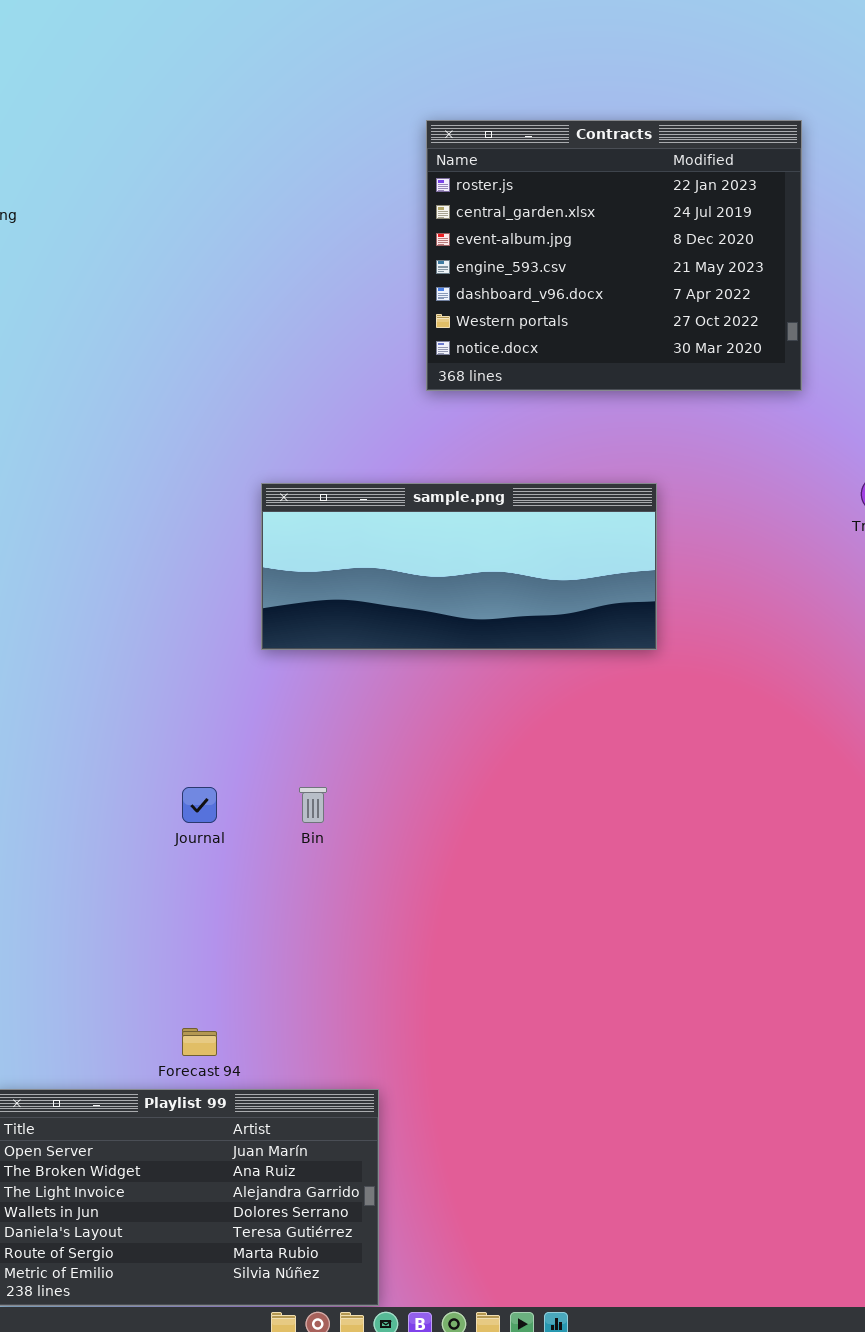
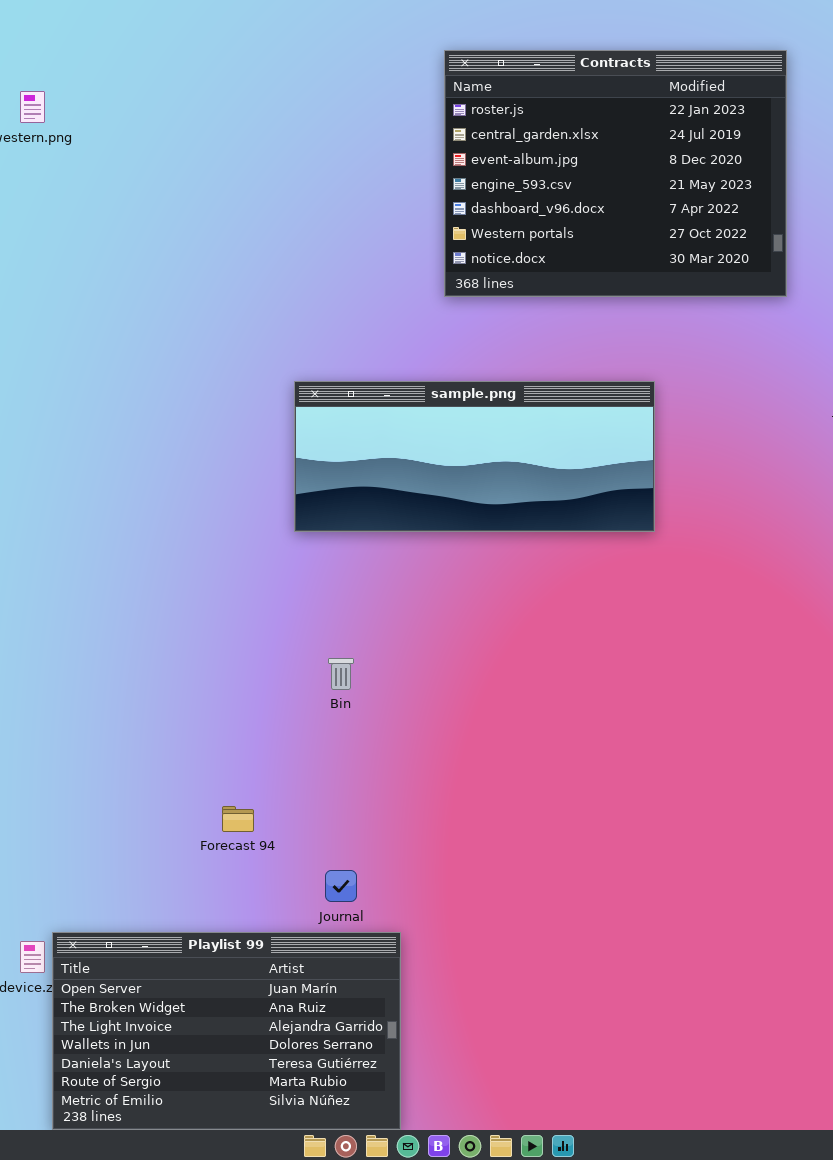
Journal: [182,787,217,823] -> [325,870,357,902], moved
Forecast 94: [182,1028,217,1056] -> [222,806,254,832], moved

